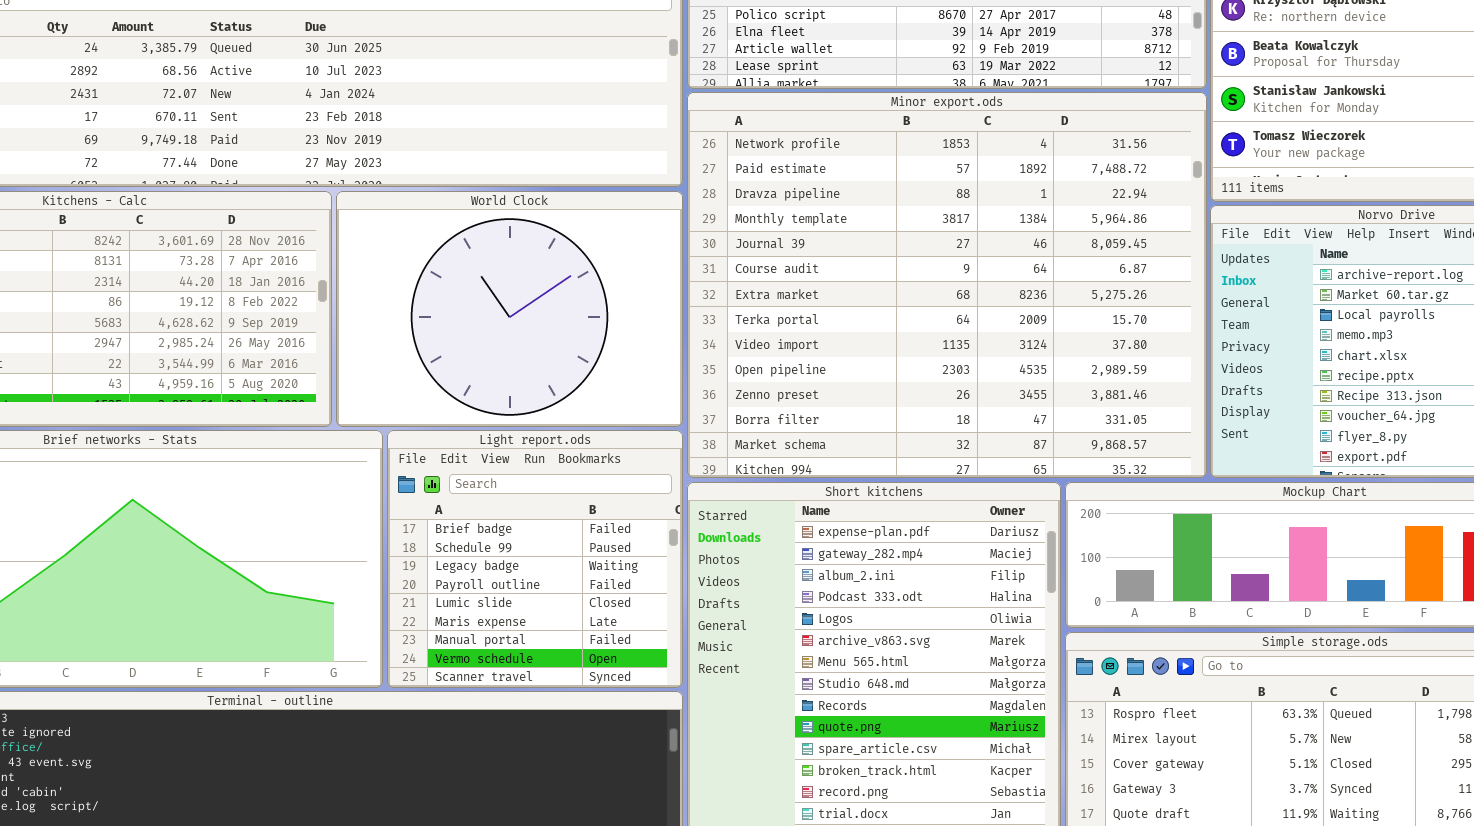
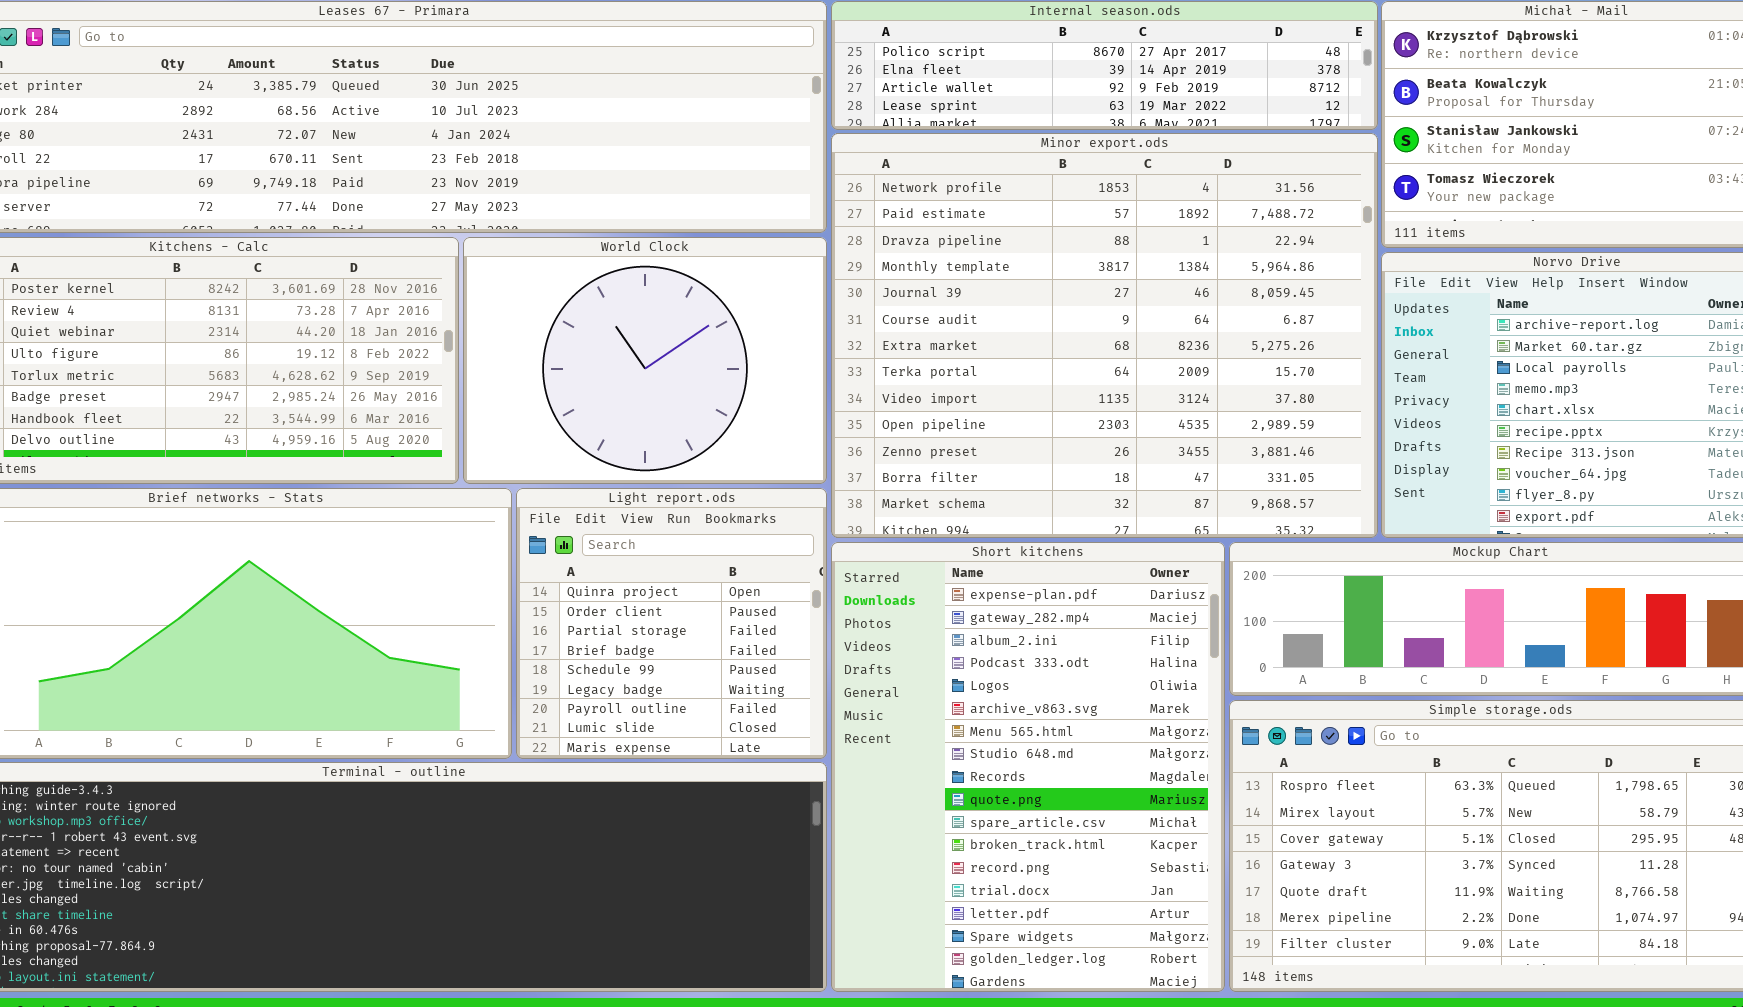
Light report.ods: [387,430,683,688] -> [516,488,827,759], scrolled up 3 rows

